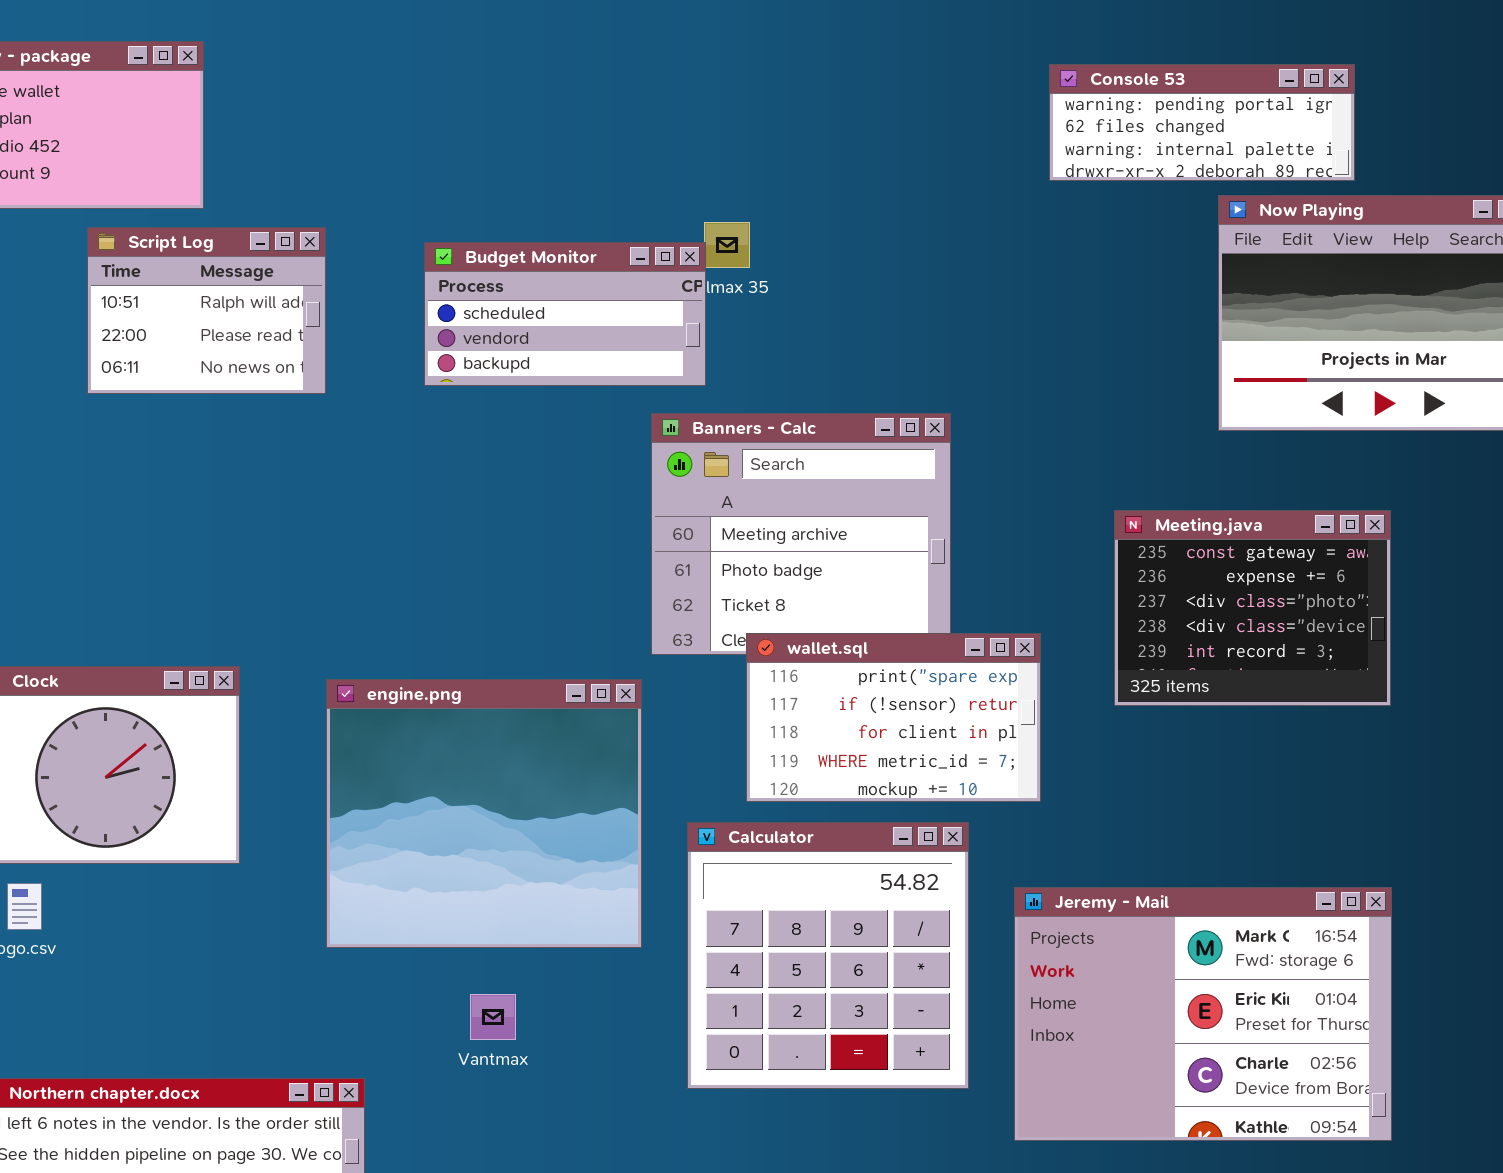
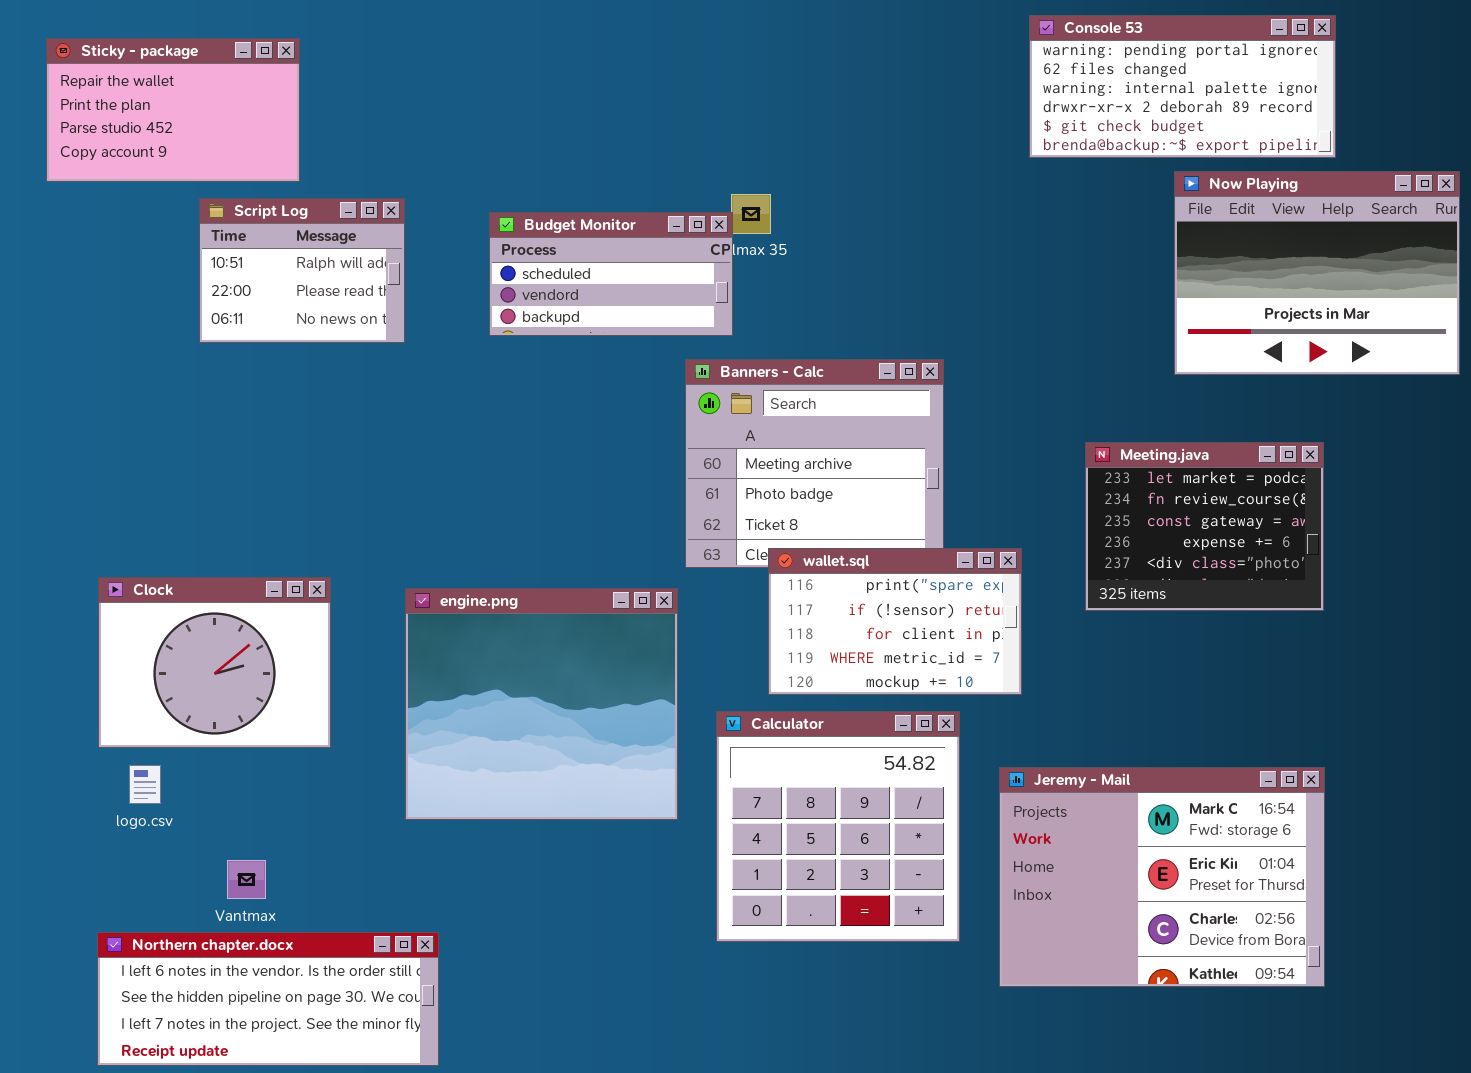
Console 53: [1049,64,1355,181] -> [1029,15,1336,158], resized
Meeting.java: [1114,510,1391,706] -> [1085,442,1324,611], scrolled up 2 rows
Vantmax: [470,994,516,1040] -> [227,860,266,899], moved

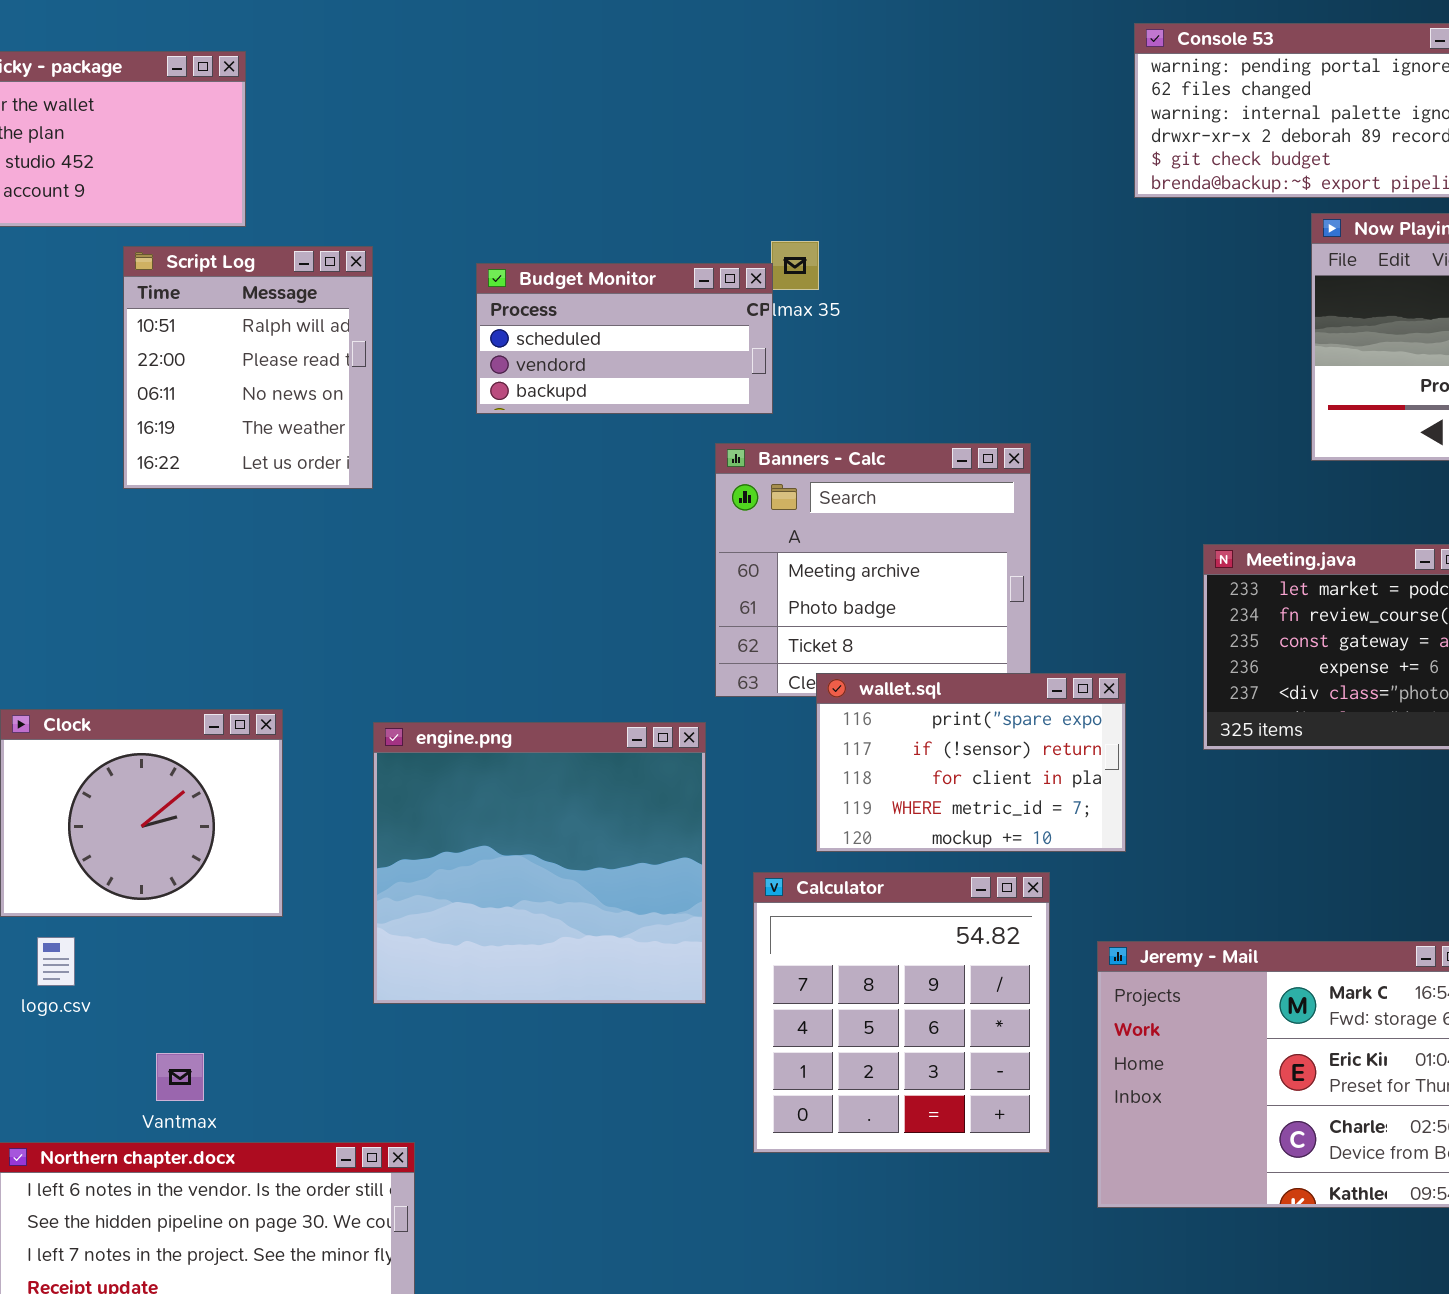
Script Log: [199,198,405,343] -> [123,246,373,489], resized

